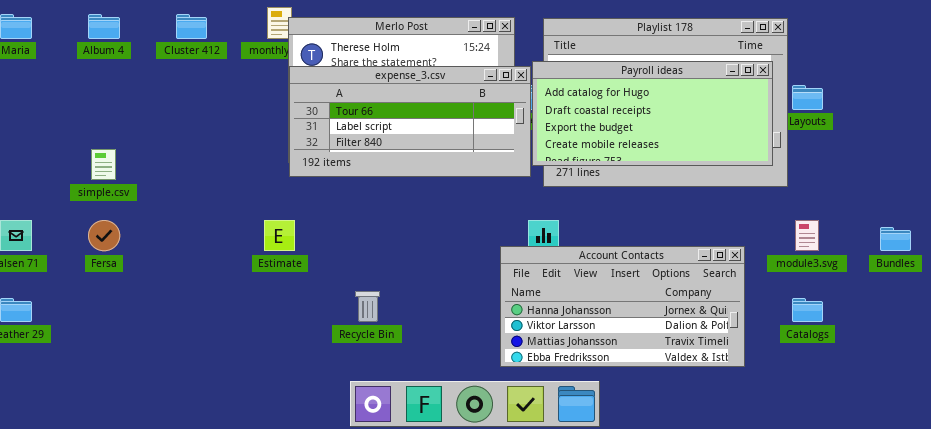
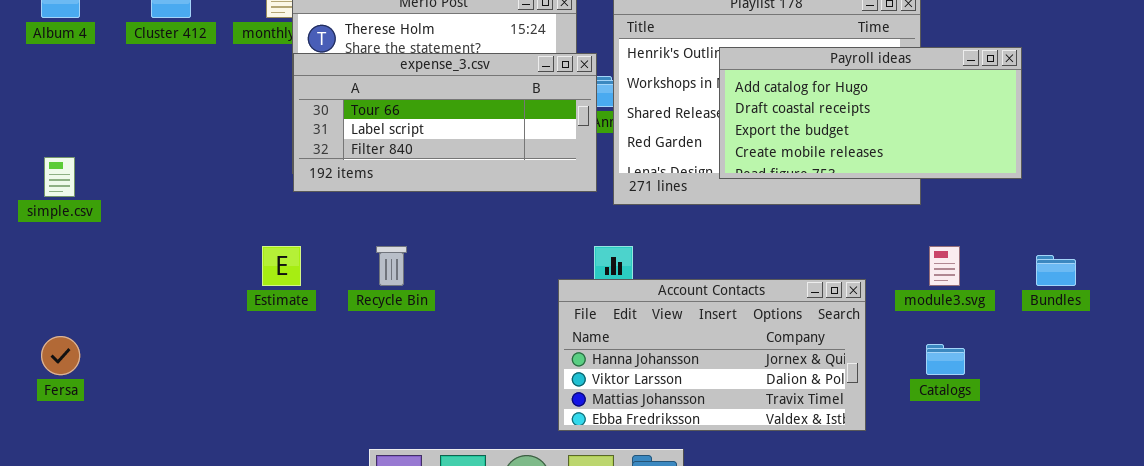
Payroll ideas: [532,61,773,166] -> [719,47,1022,179], moved
Fersa: [88,220,120,251] -> [41,336,80,375], moved
Recycle Bin: [355,291,380,322] -> [376,246,407,286], moved

